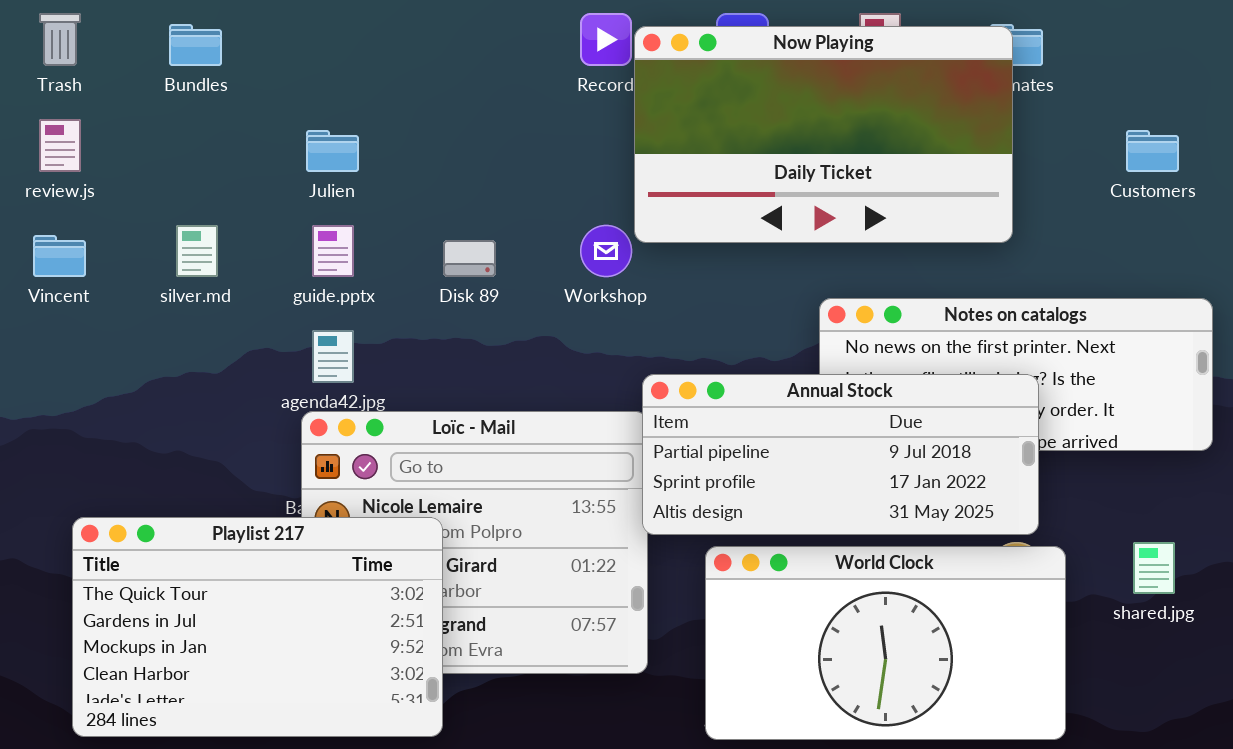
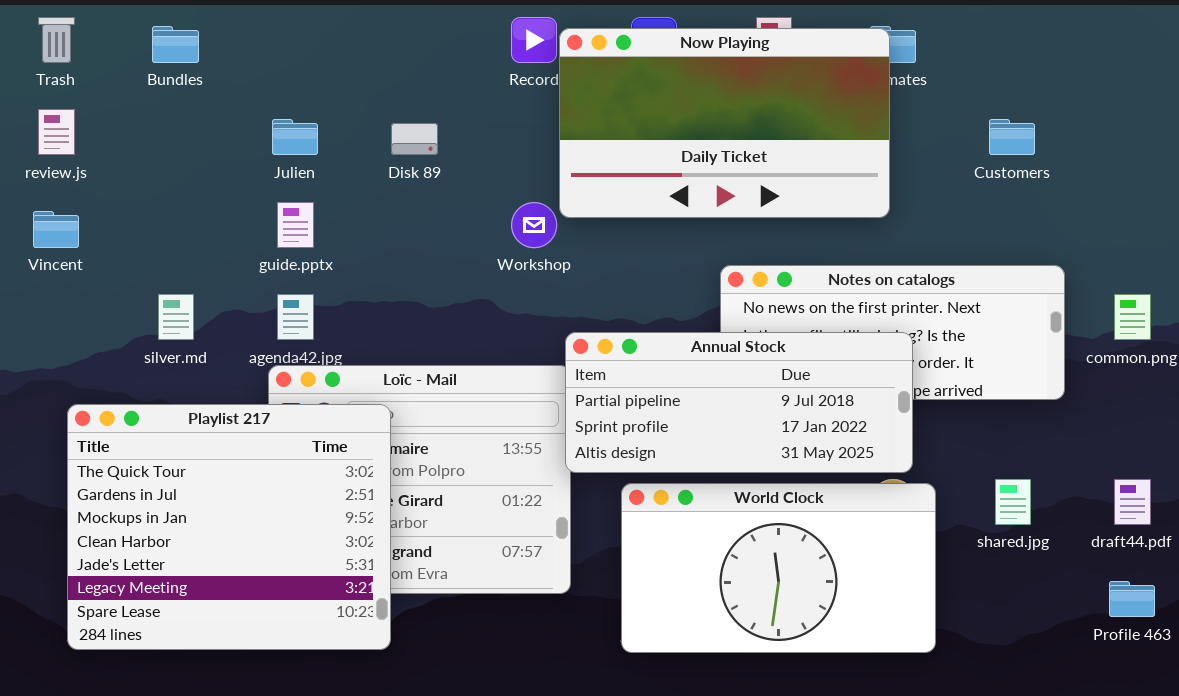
silver.md: [176,225,218,277] -> [158,294,194,340], moved
Disk 89: [443,240,496,277] -> [391,123,438,155], moved
Playlist 217: [72,517,443,737] -> [67,404,391,650], resized

